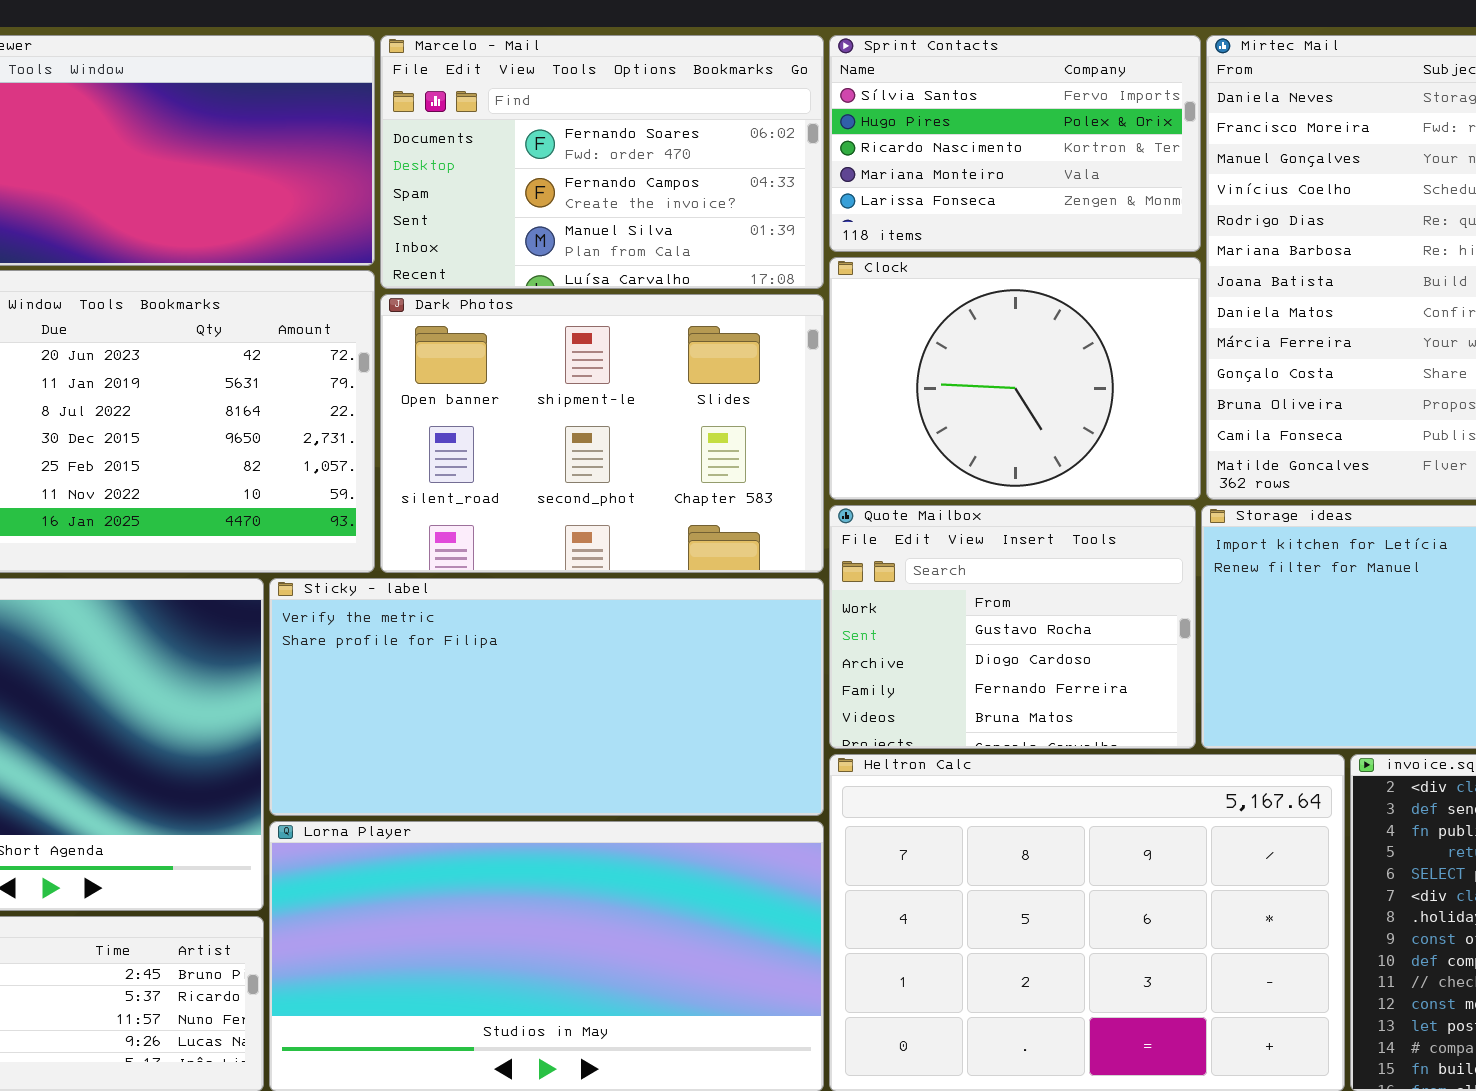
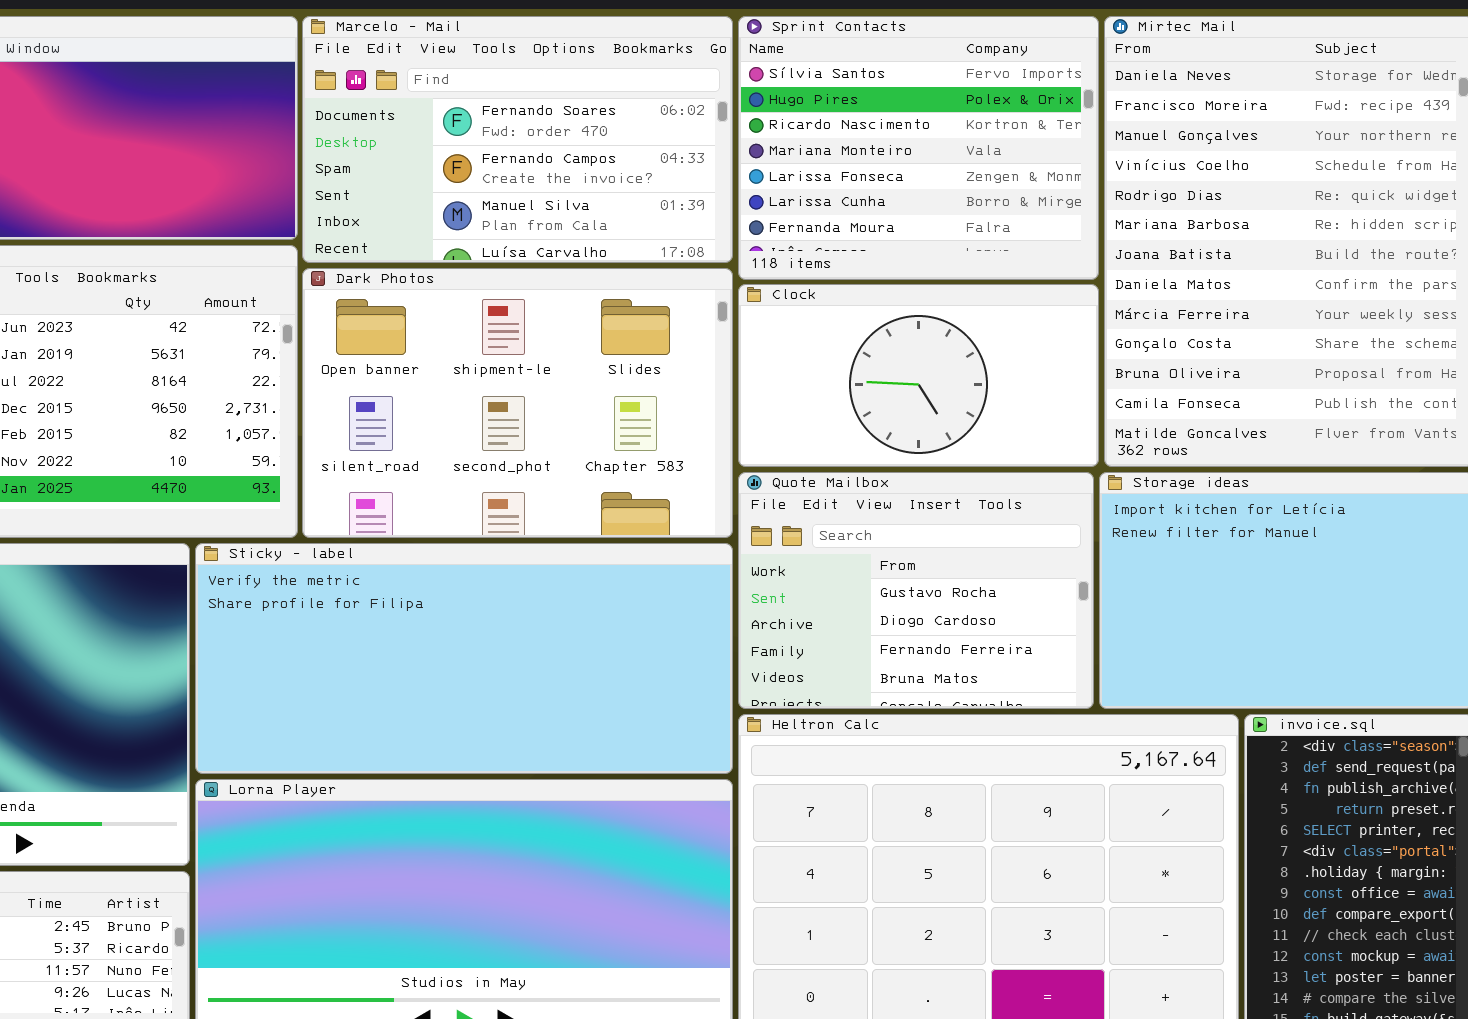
Sprint Contacts: [829,35,1201,252] -> [738,16,1099,280], resized
Clock: [829,257,1201,500] -> [738,284,1099,467], resized

